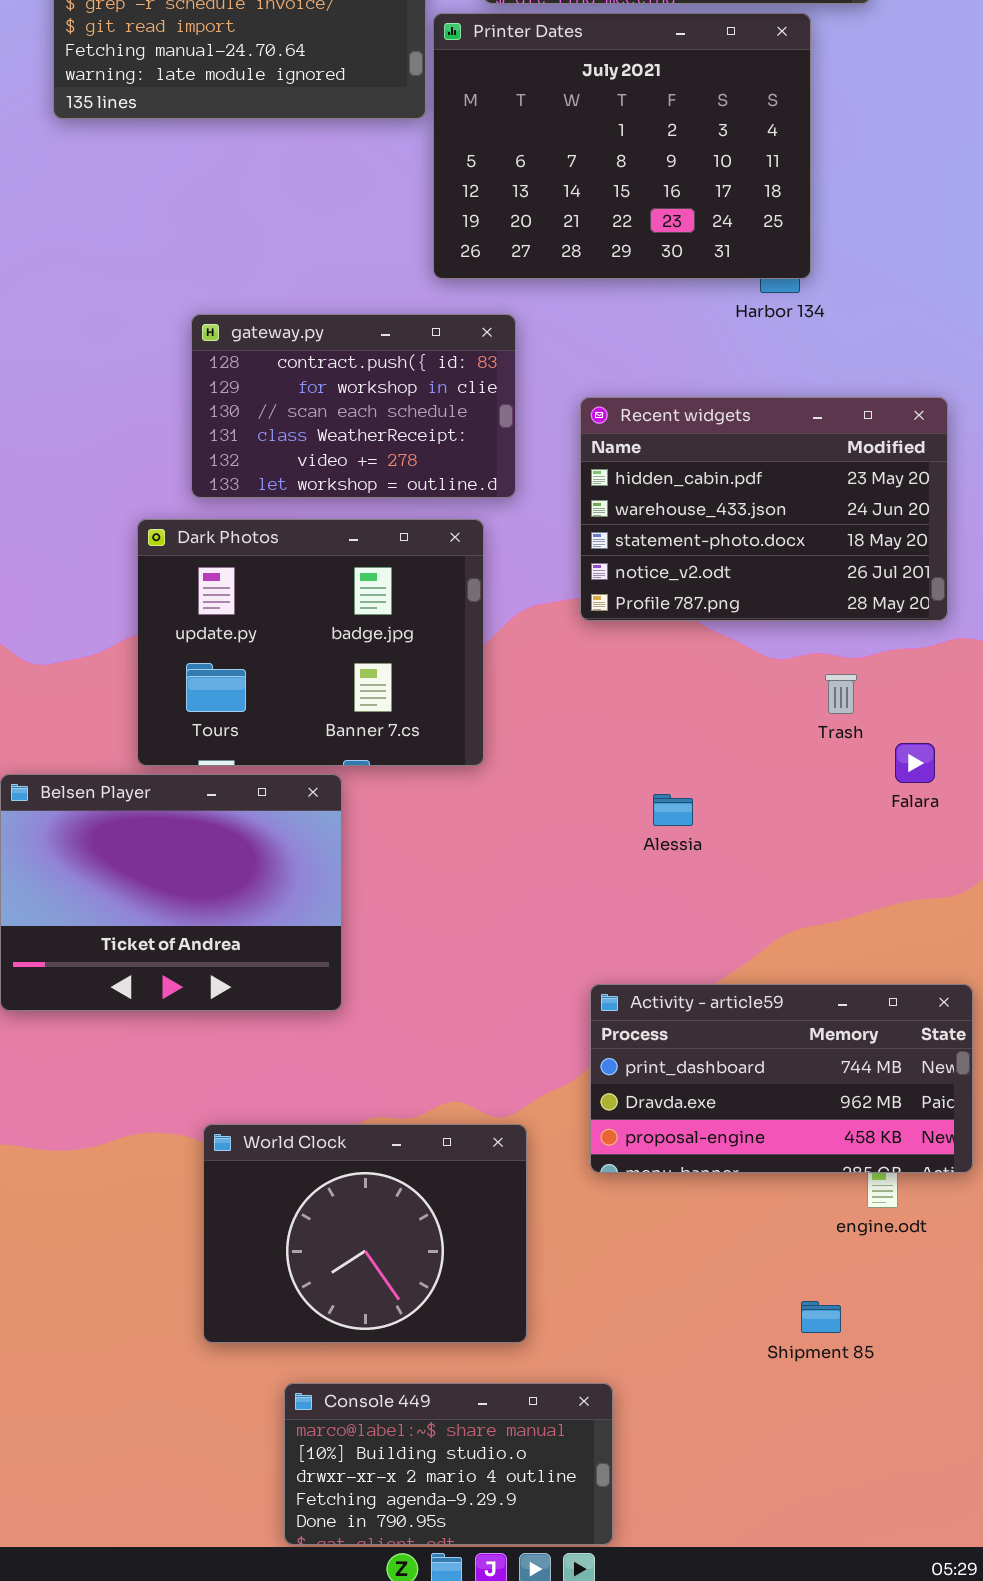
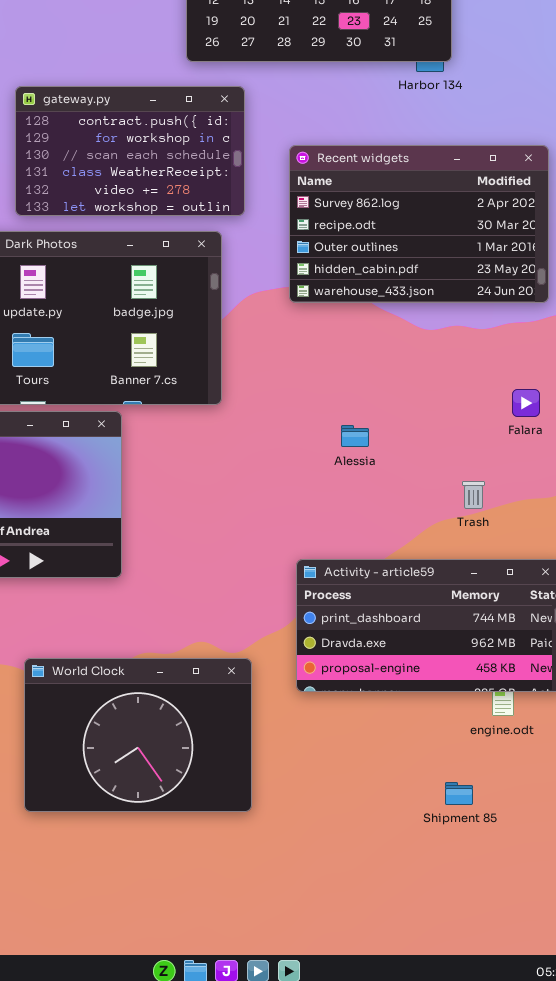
Recent widgets: [580,397,948,621] -> [289,145,549,303], scrolled up 3 rows
Trash: [825,674,857,714] -> [462,481,485,509], moved
Console 449: [284,1383,613,1545] -> none, closed

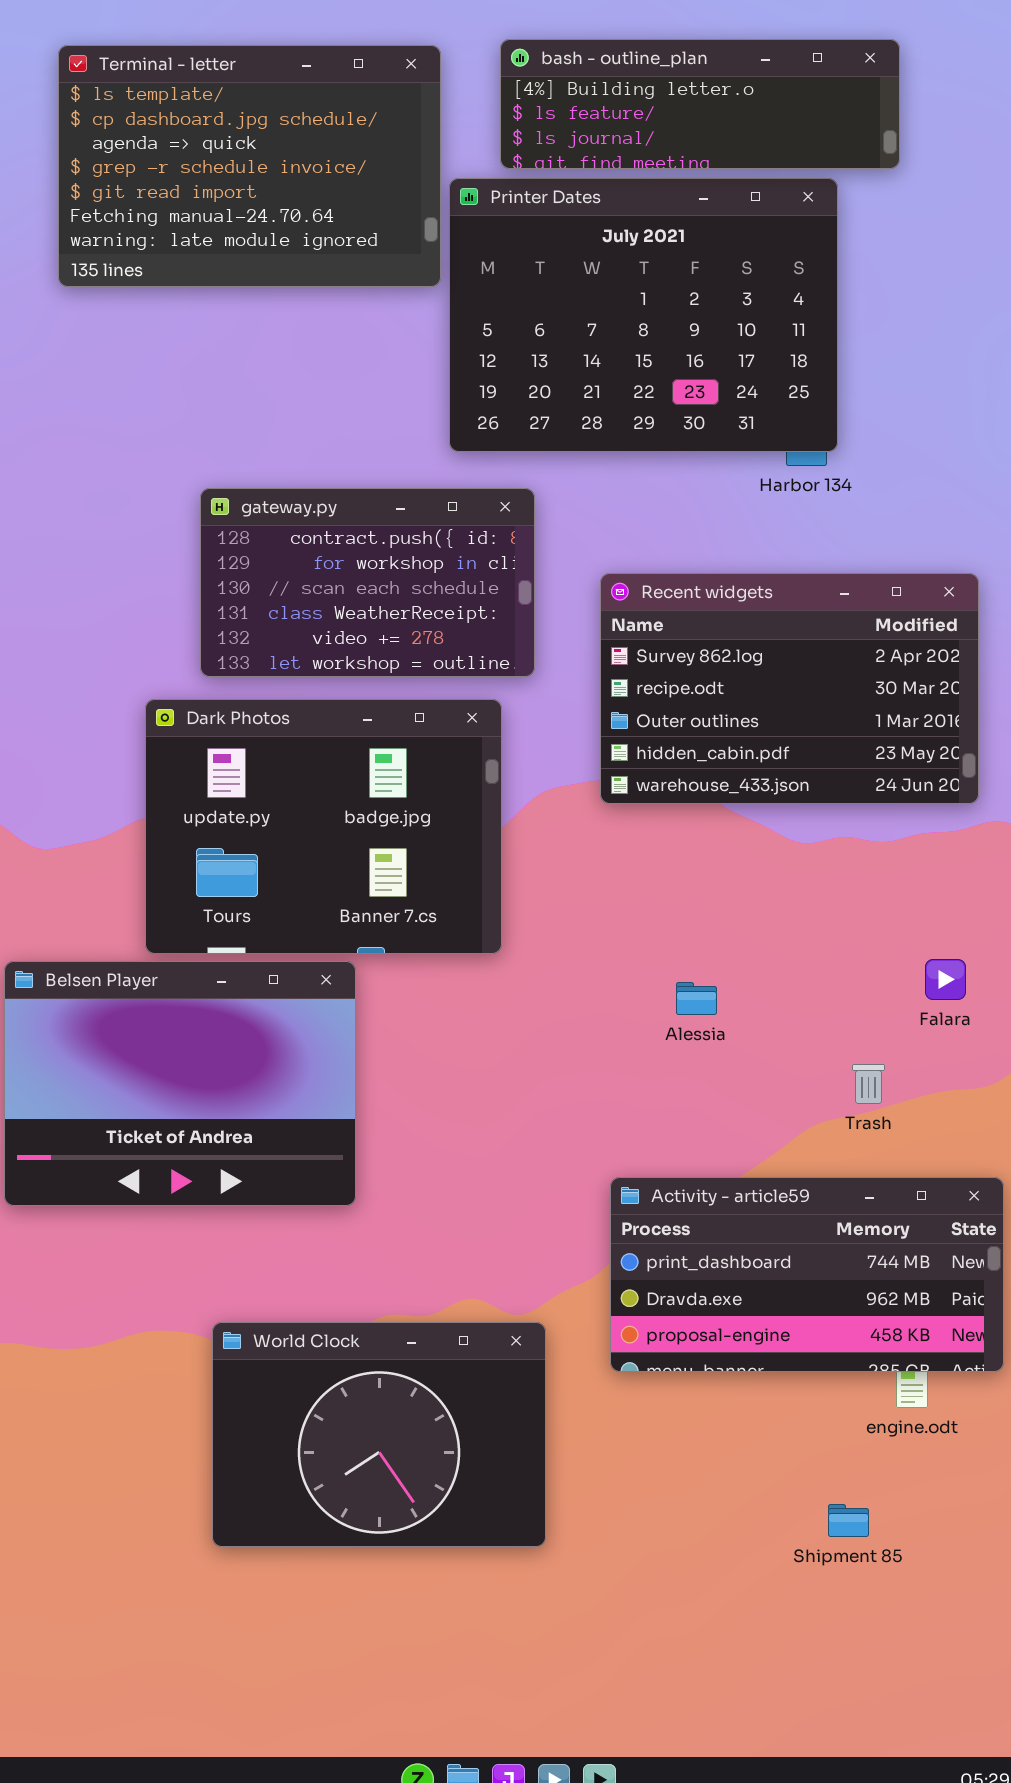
Falara: [512,389,540,417] -> [925,959,966,1000], moved

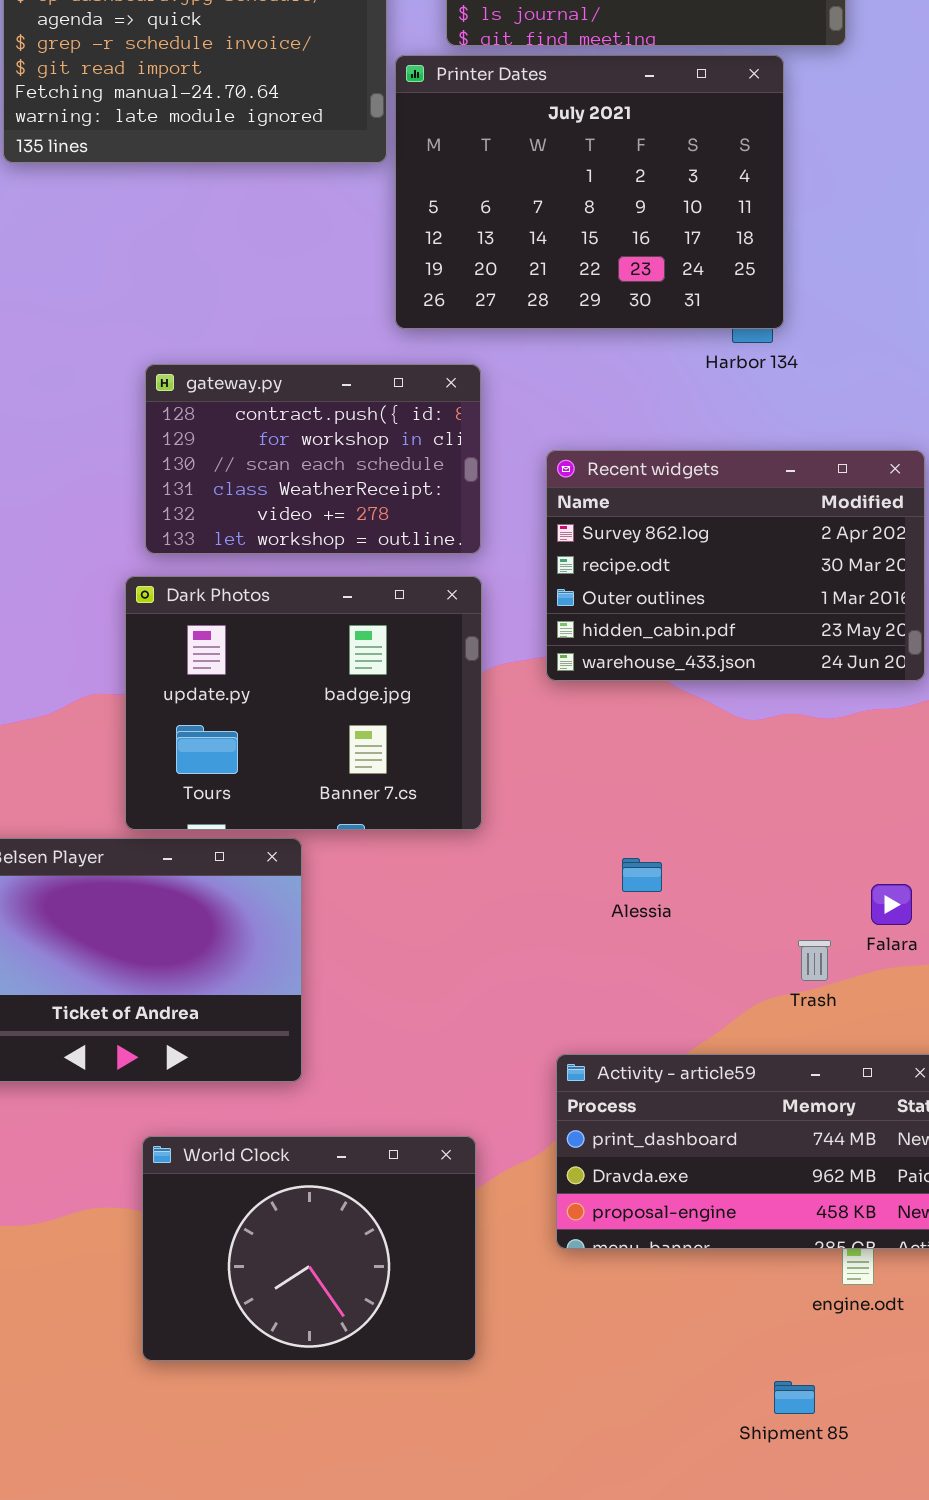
Dark Photos: [145,699,502,954] -> [125,576,482,830], moved
Falara: [925,959,966,1000] -> [871,884,912,925], moved
World Clock: [212,1322,546,1547] -> [142,1136,476,1361], moved

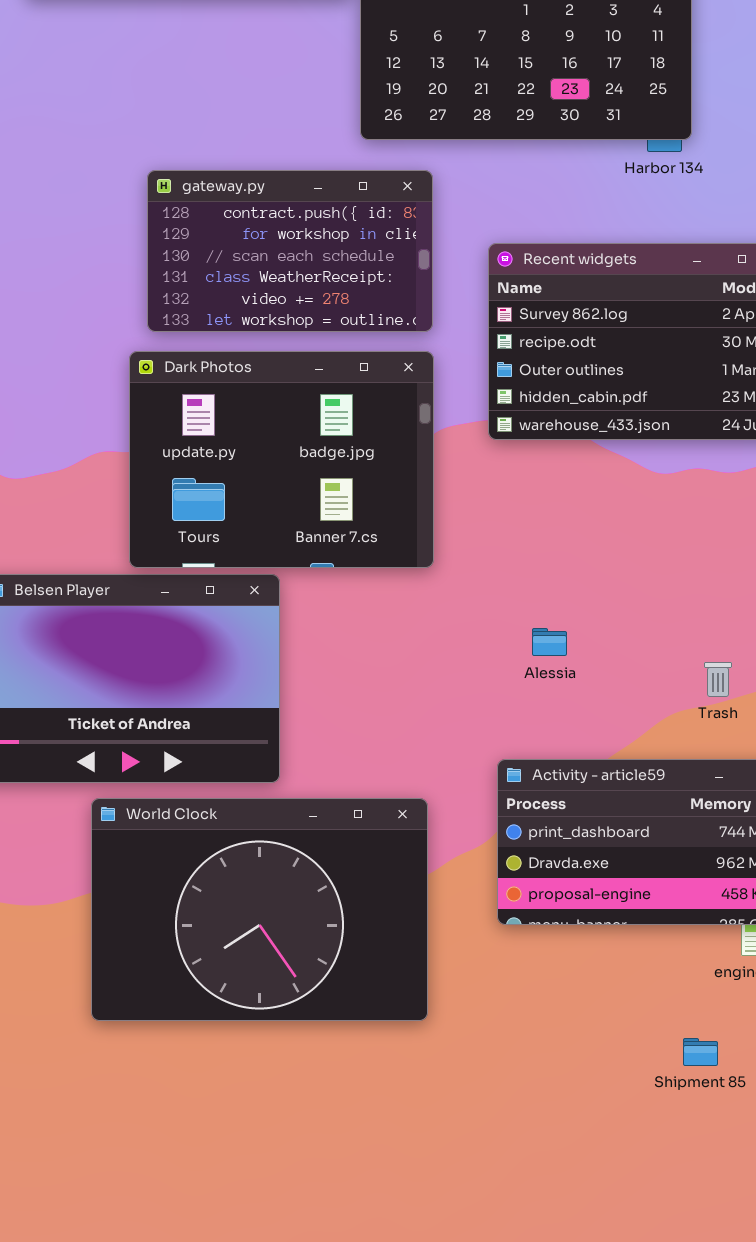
Alessia: [622,858,662,892] -> [532,628,567,656], moved
World Clock: [142,1136,476,1361] -> [91,798,428,1021], resized

